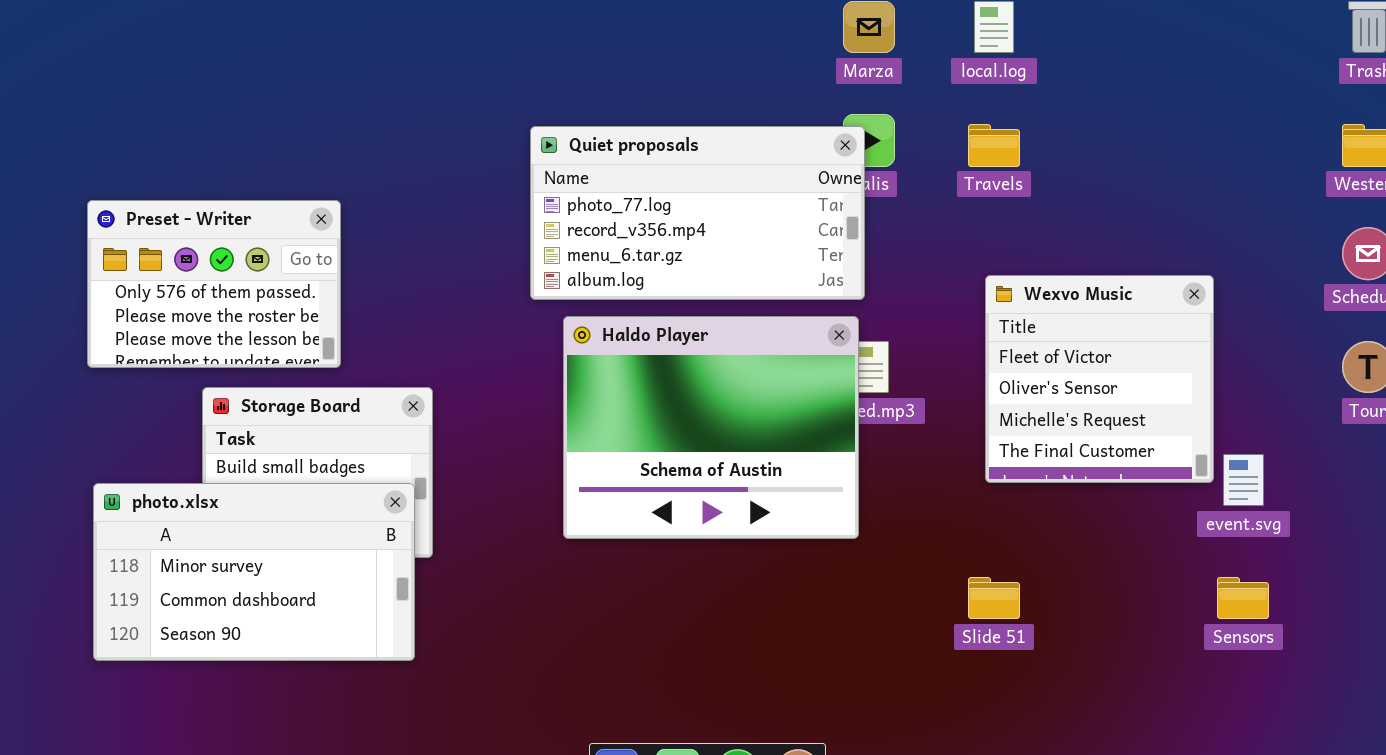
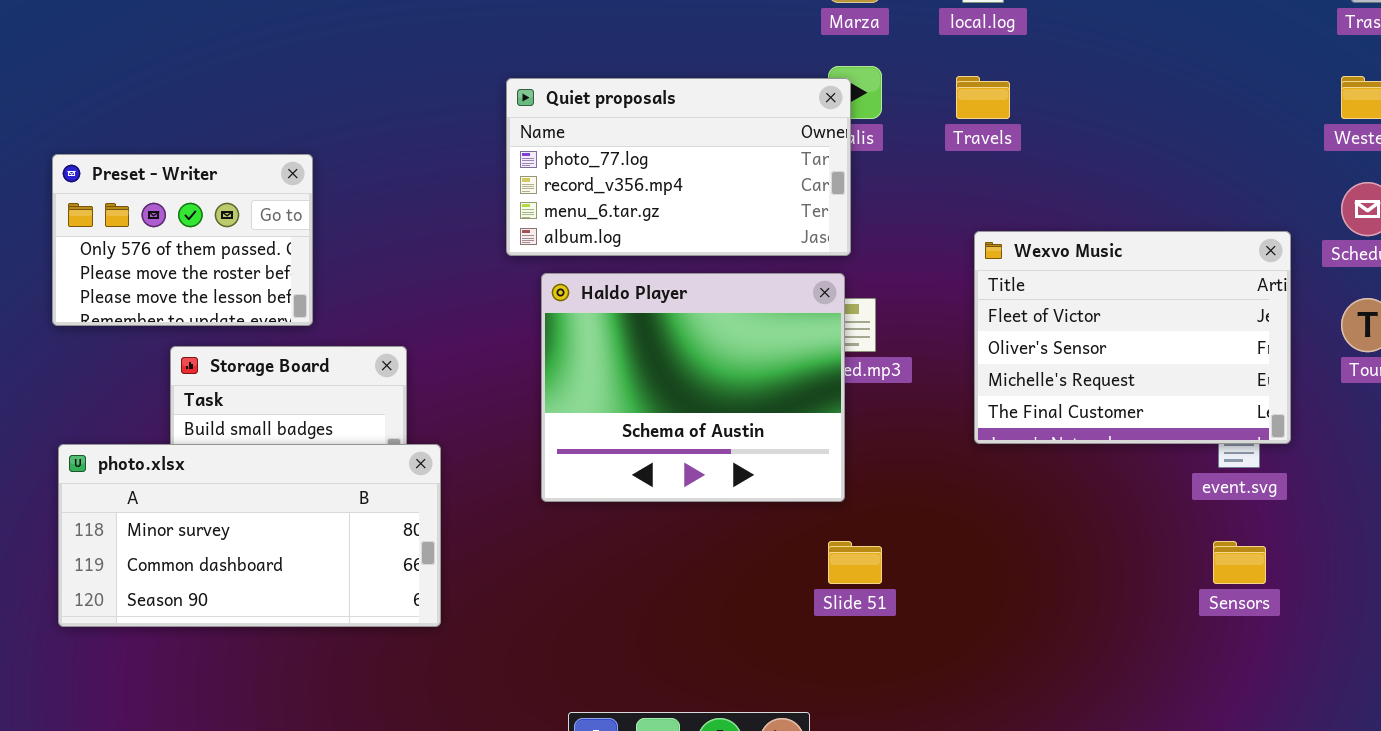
Wexvo Music: [985,275,1214,483] -> [974,231,1291,444], resized
photo.xlsx: [93,483,415,661] -> [58,444,441,627], resized
Slide 51: [968,577,1020,619] -> [828,541,882,584], moved

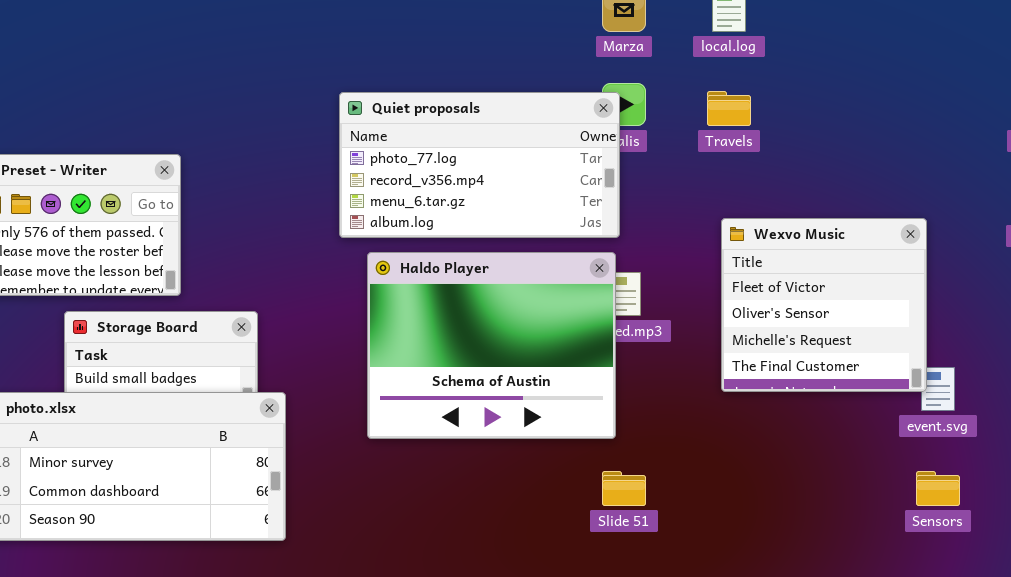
Wexvo Music: [974,231,1291,444] -> [721,218,927,392], resized

